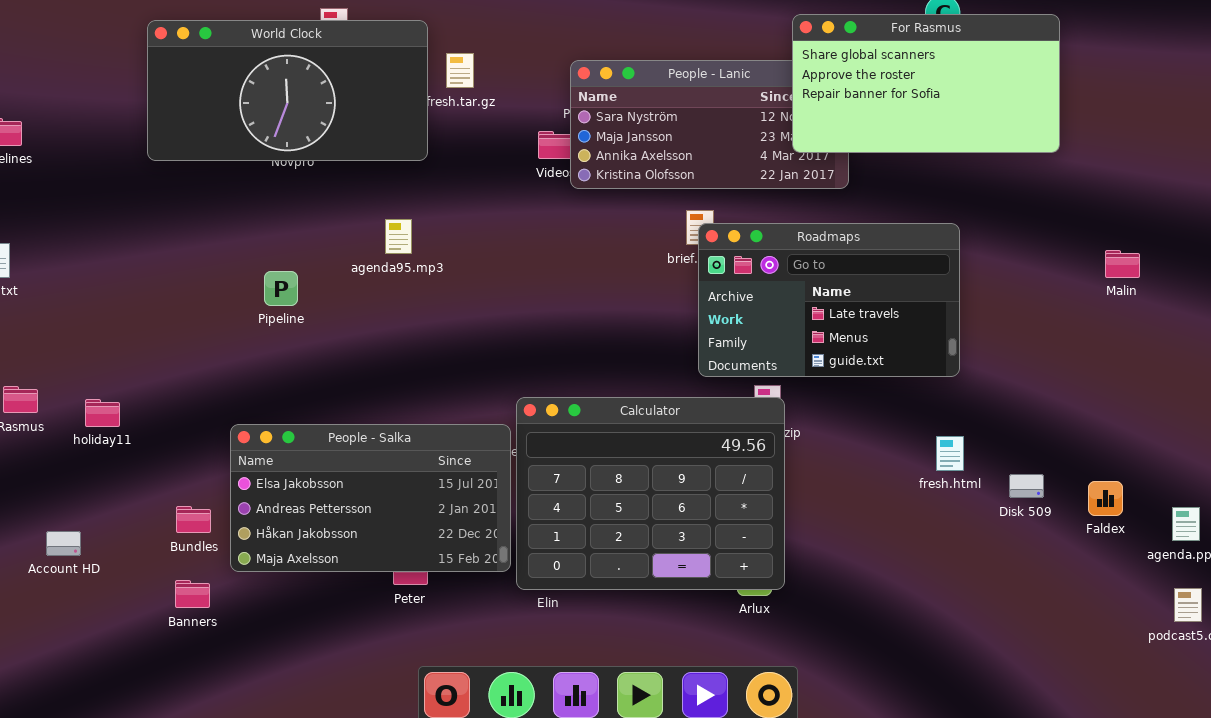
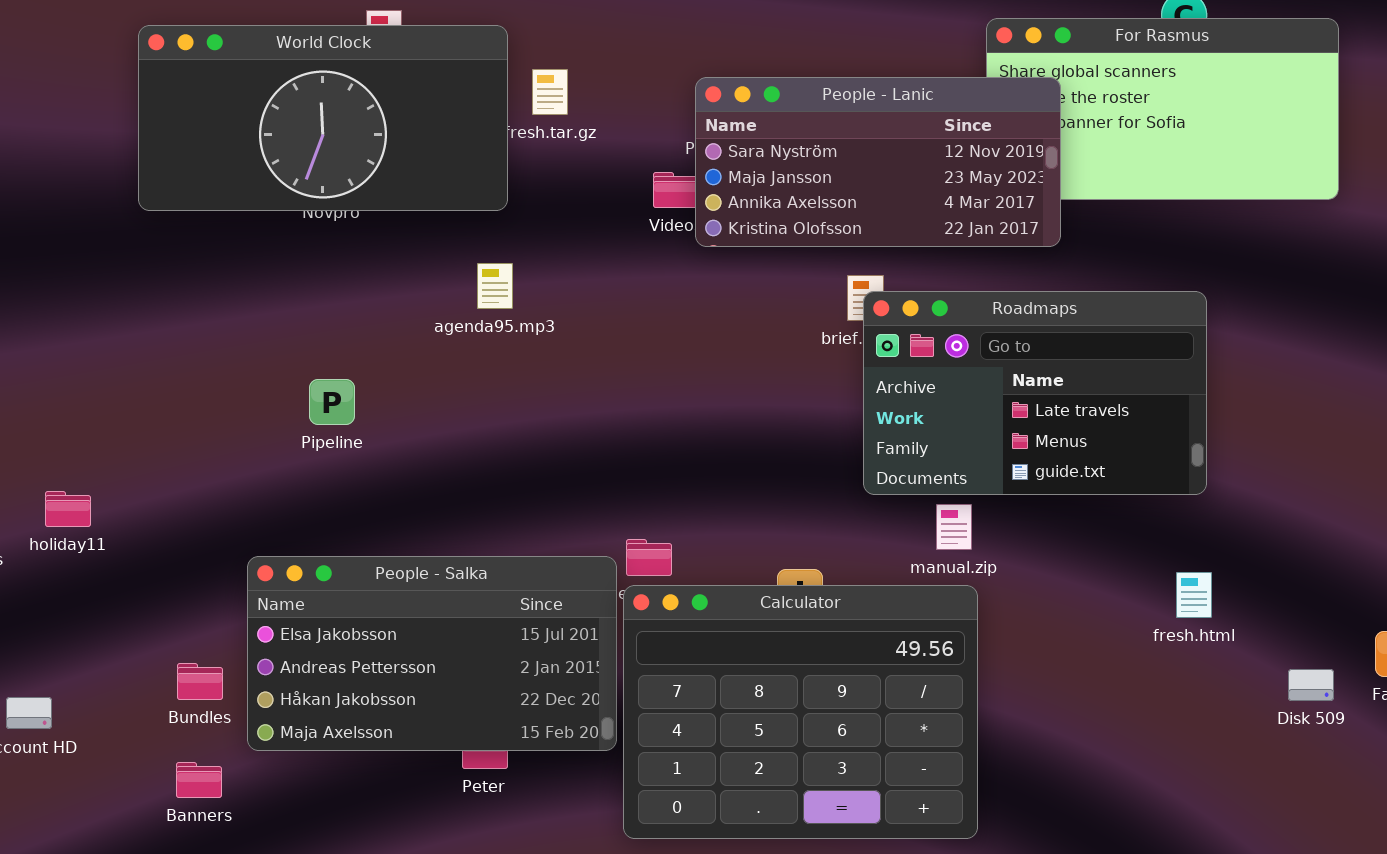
People - Lanic: [570,60,849,189] -> [695,77,1061,247], raised
agenda95.mp3: [385,219,412,254] -> [477,263,513,309], moved
Pipeline: [264,271,298,306] -> [309,379,355,425], moved
Calculator: [516,397,785,590] -> [623,585,978,839], moved
holiday11: [85,399,120,427] -> [45,491,91,527], moved
Disk 509: [1009,474,1044,498] -> [1288,669,1334,701], moved

